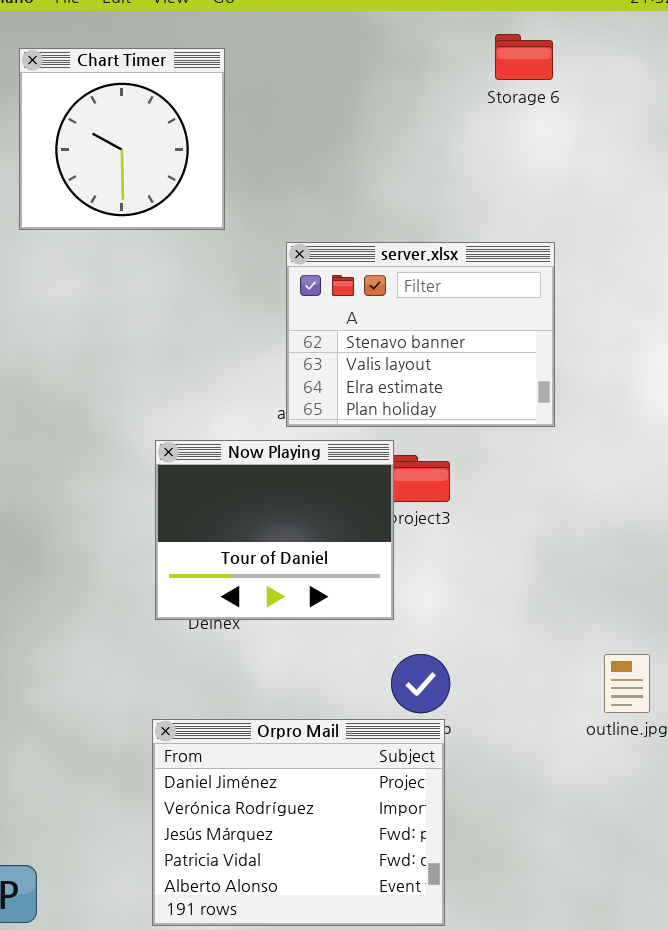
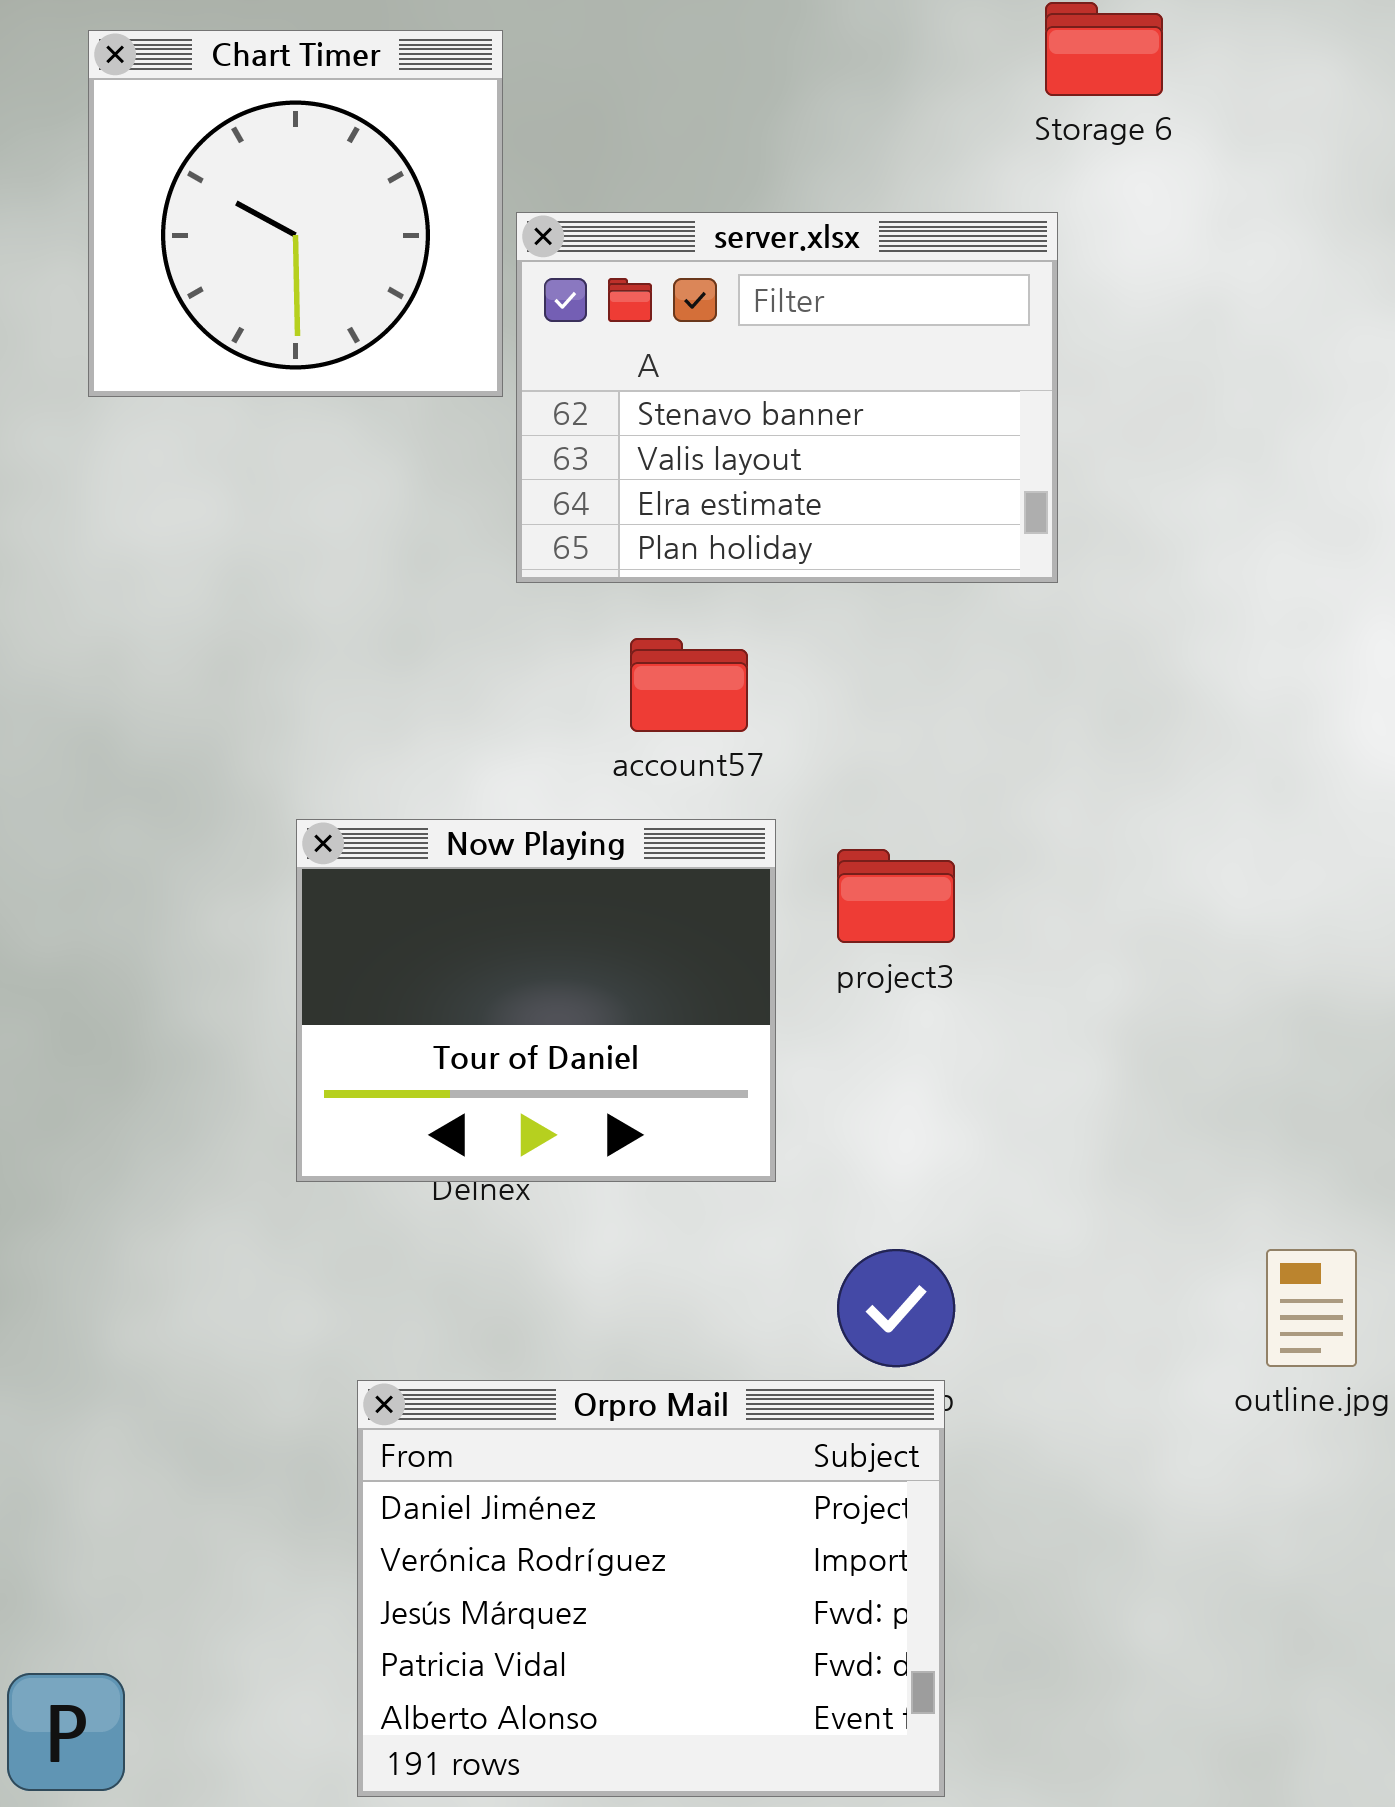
server.xlsx: [286,242,555,427] -> [516,212,1058,583], moved
Now Playing: [155,440,394,620] -> [296,819,776,1182], moved

